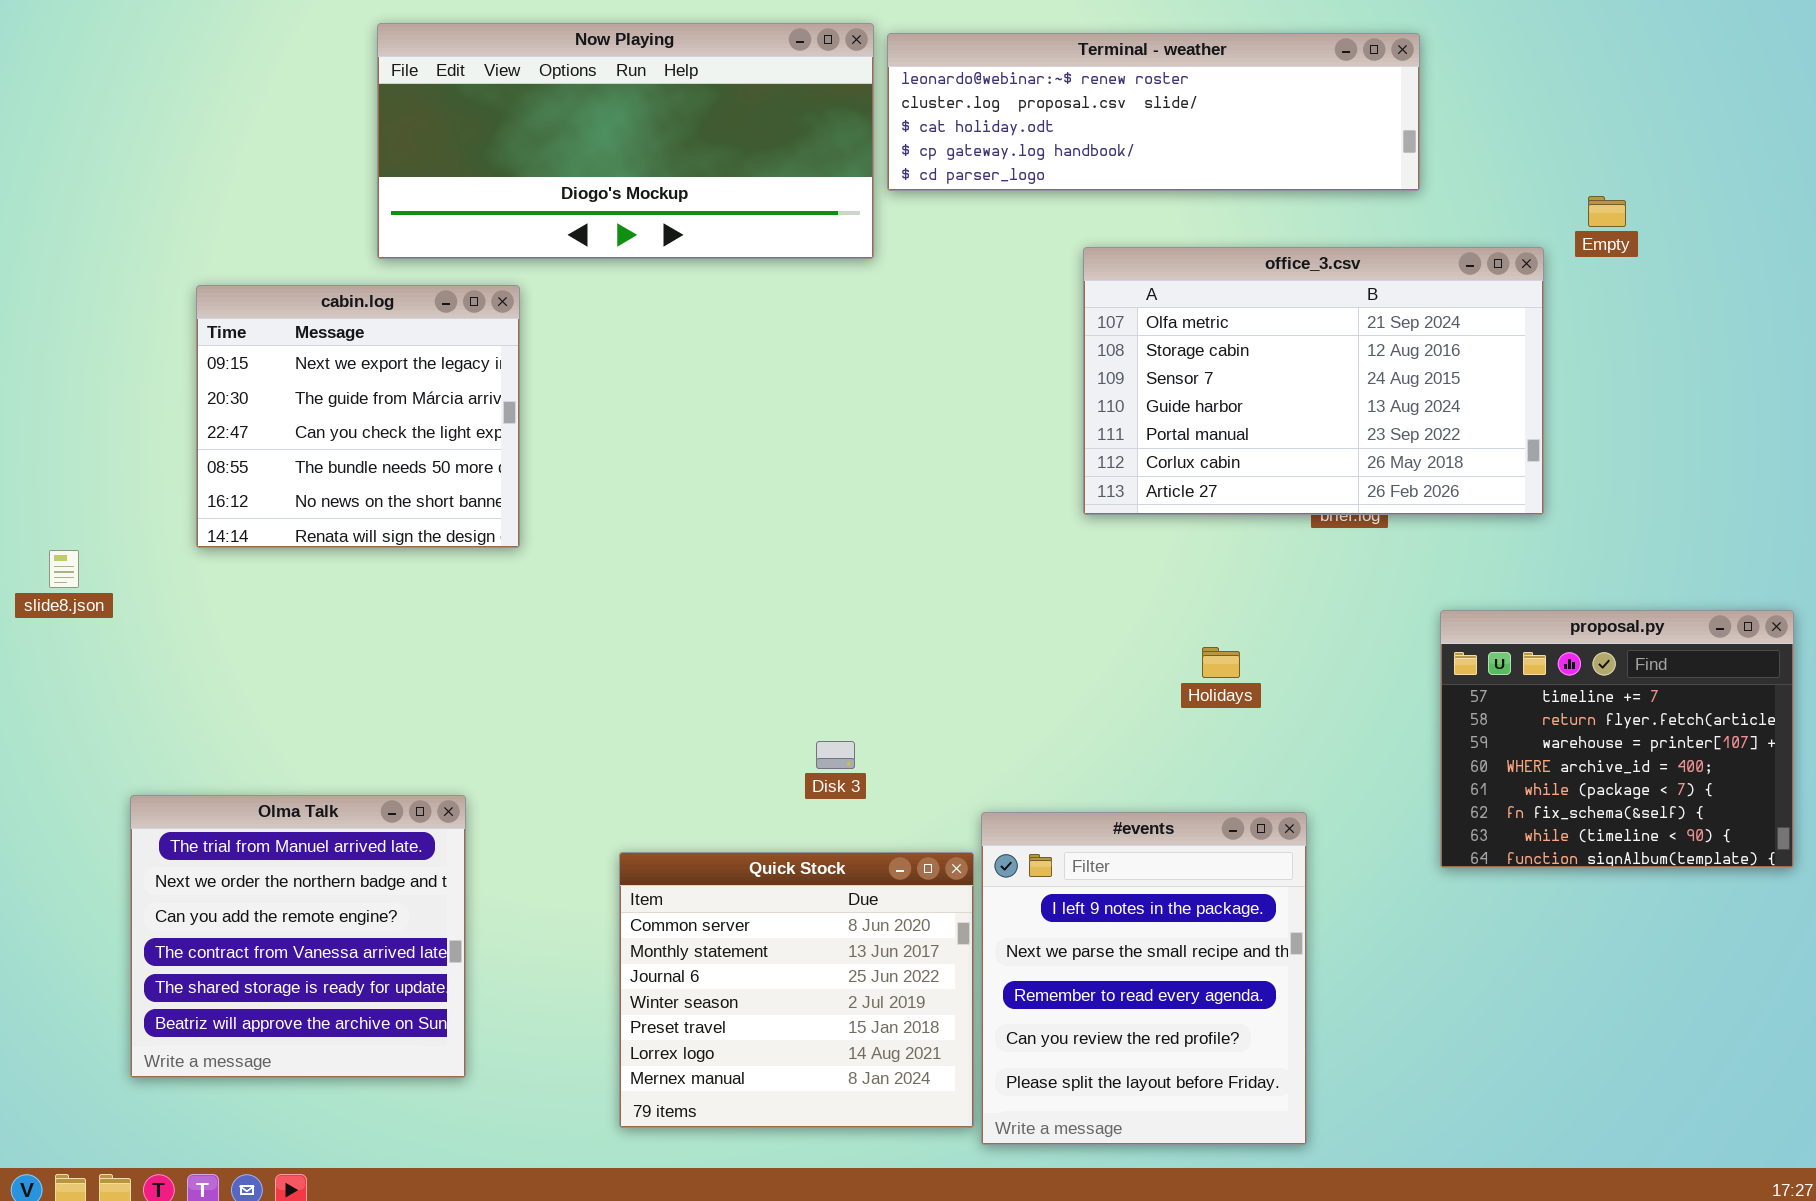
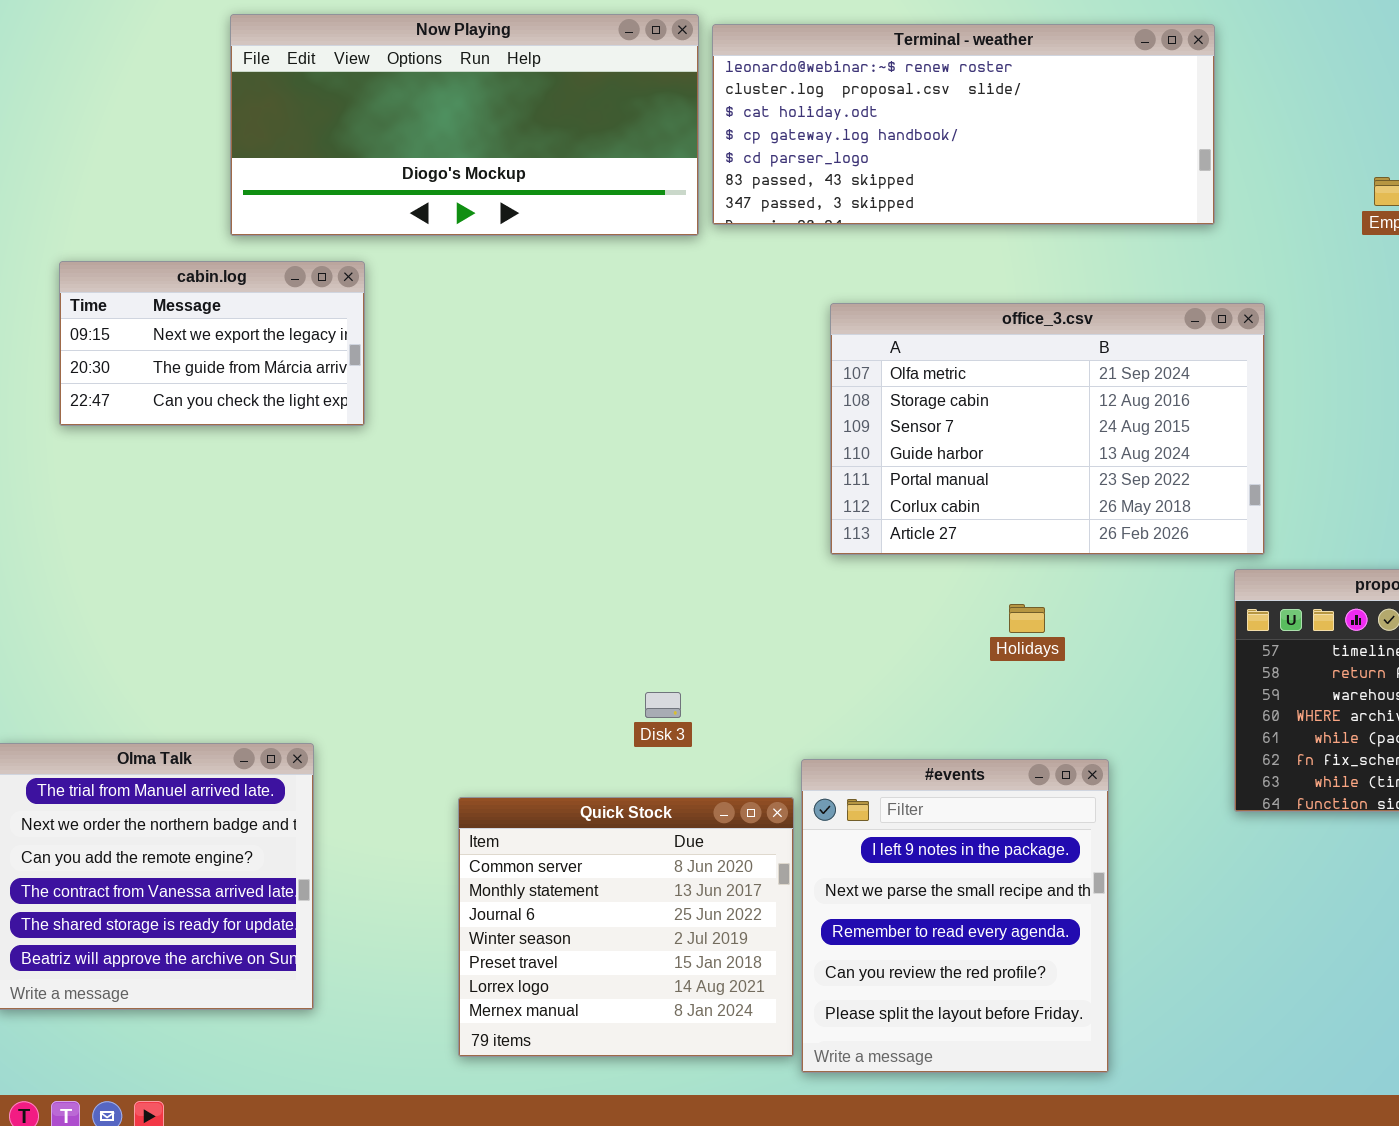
Terminal - weather: [887,33,1420,191] -> [712,24,1215,225], resized
office_3.csv: [1083,247,1544,515] -> [830,303,1265,555], moved
cabin.log: [196,285,520,548] -> [59,261,365,426], resized

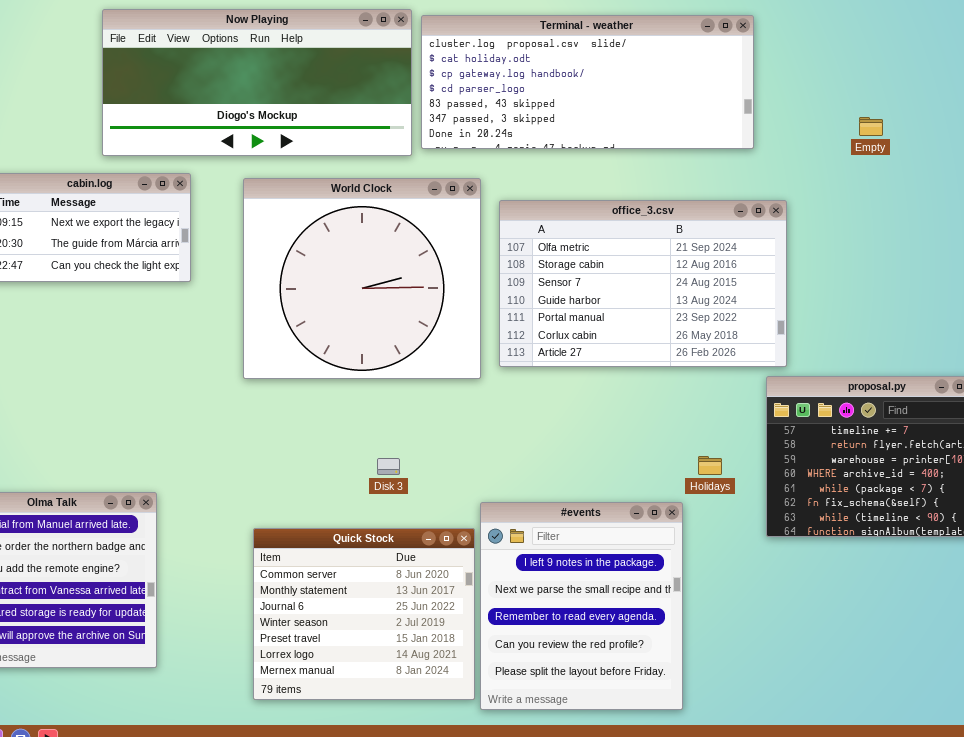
Terminal - weather: [712,24,1215,225] -> [421,15,754,149], scrolled down 1 row
World Clock: none -> [243,178,481,379], opened
Holidays: [1009,604,1045,633] -> [698,456,722,475], moved

